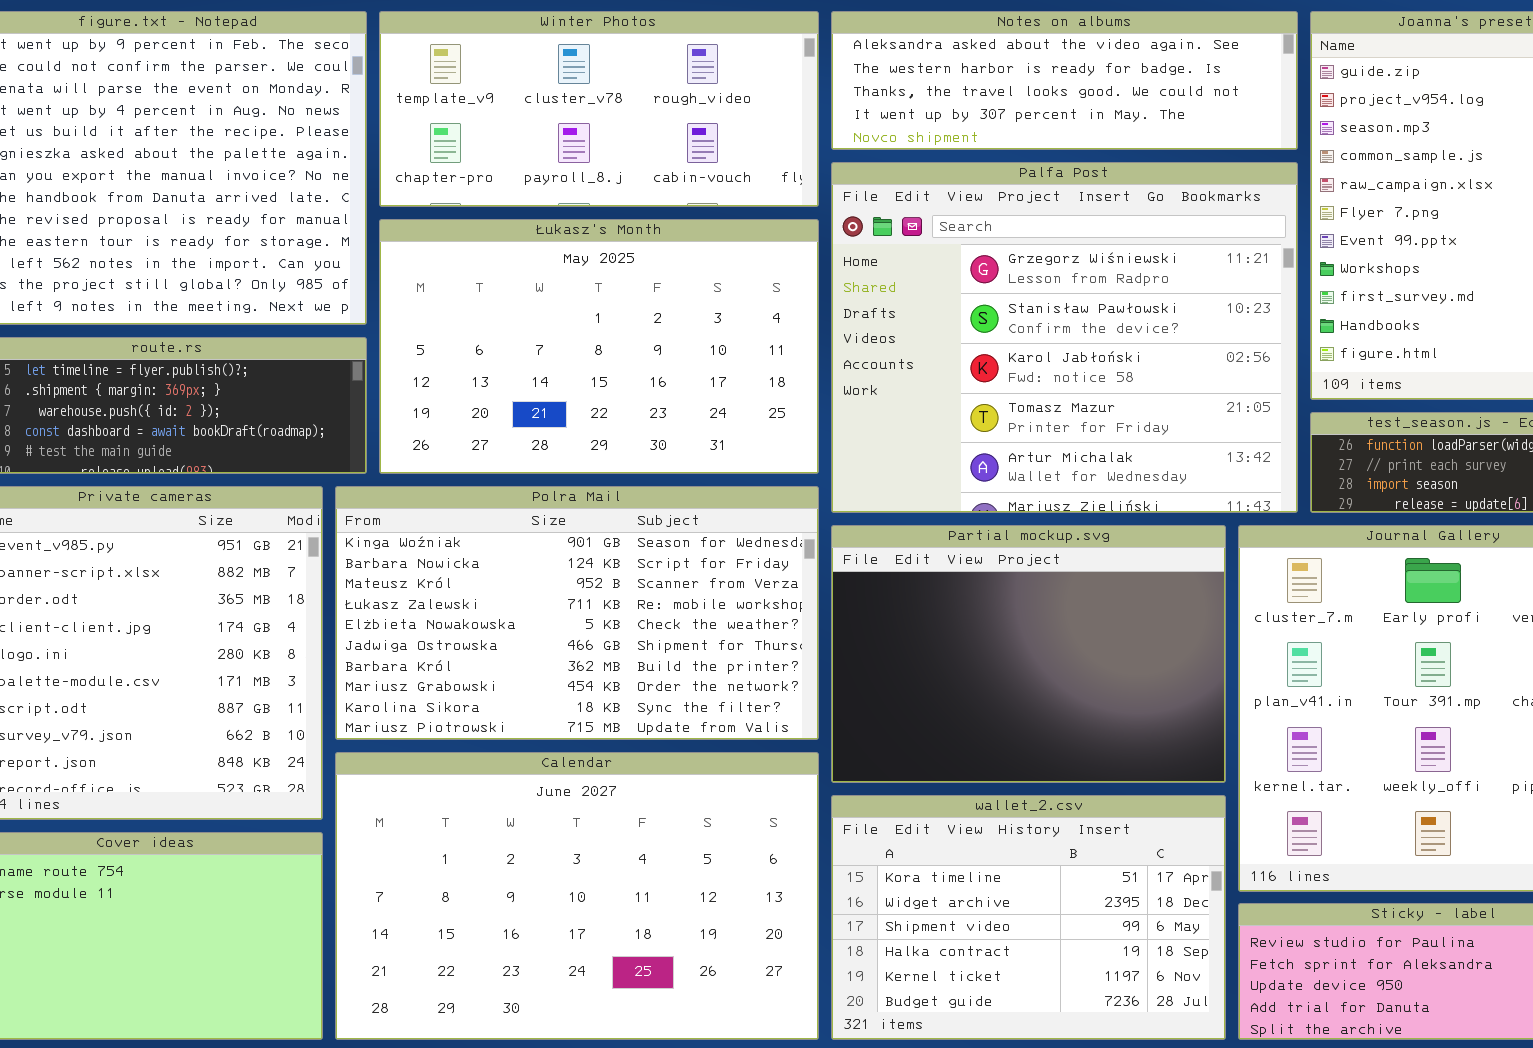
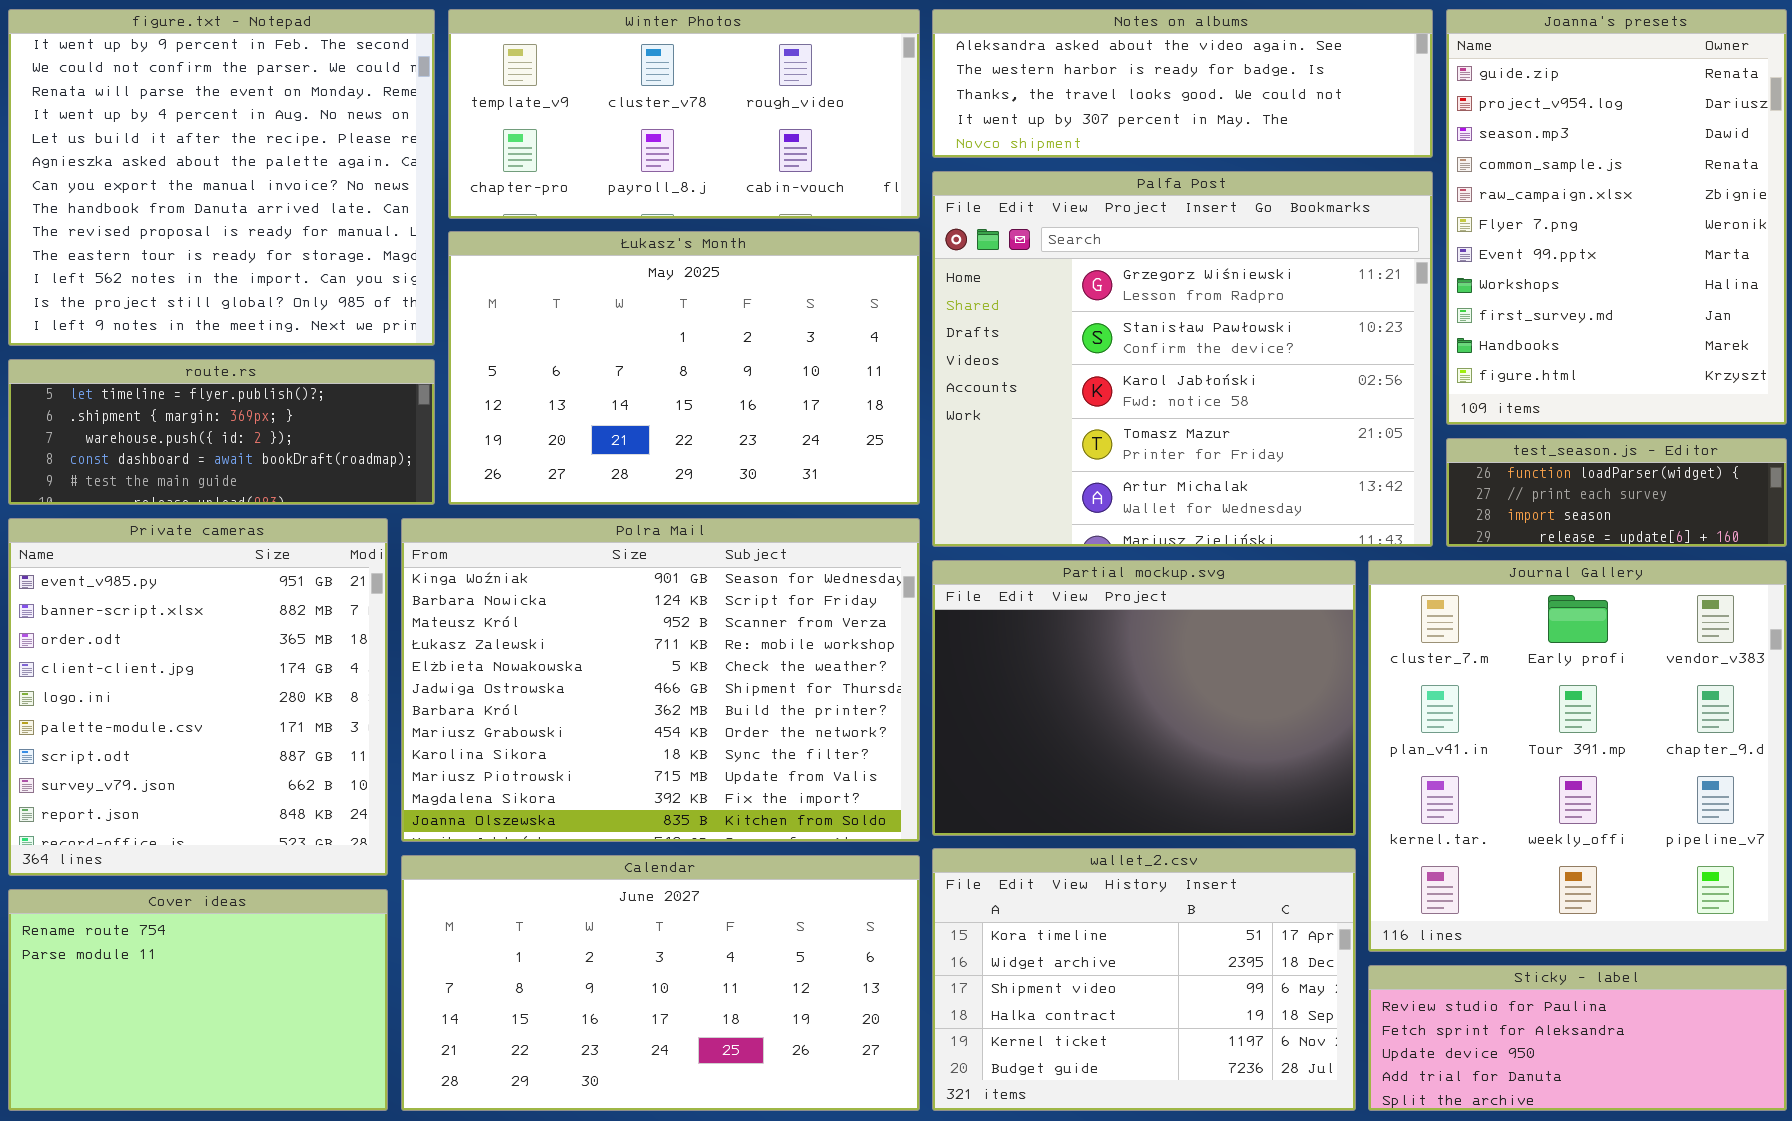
Polra Mail: [335,486,819,740] -> [401,518,920,842], resized
Calendar: [335,752,819,1040] -> [401,855,920,1111], resized

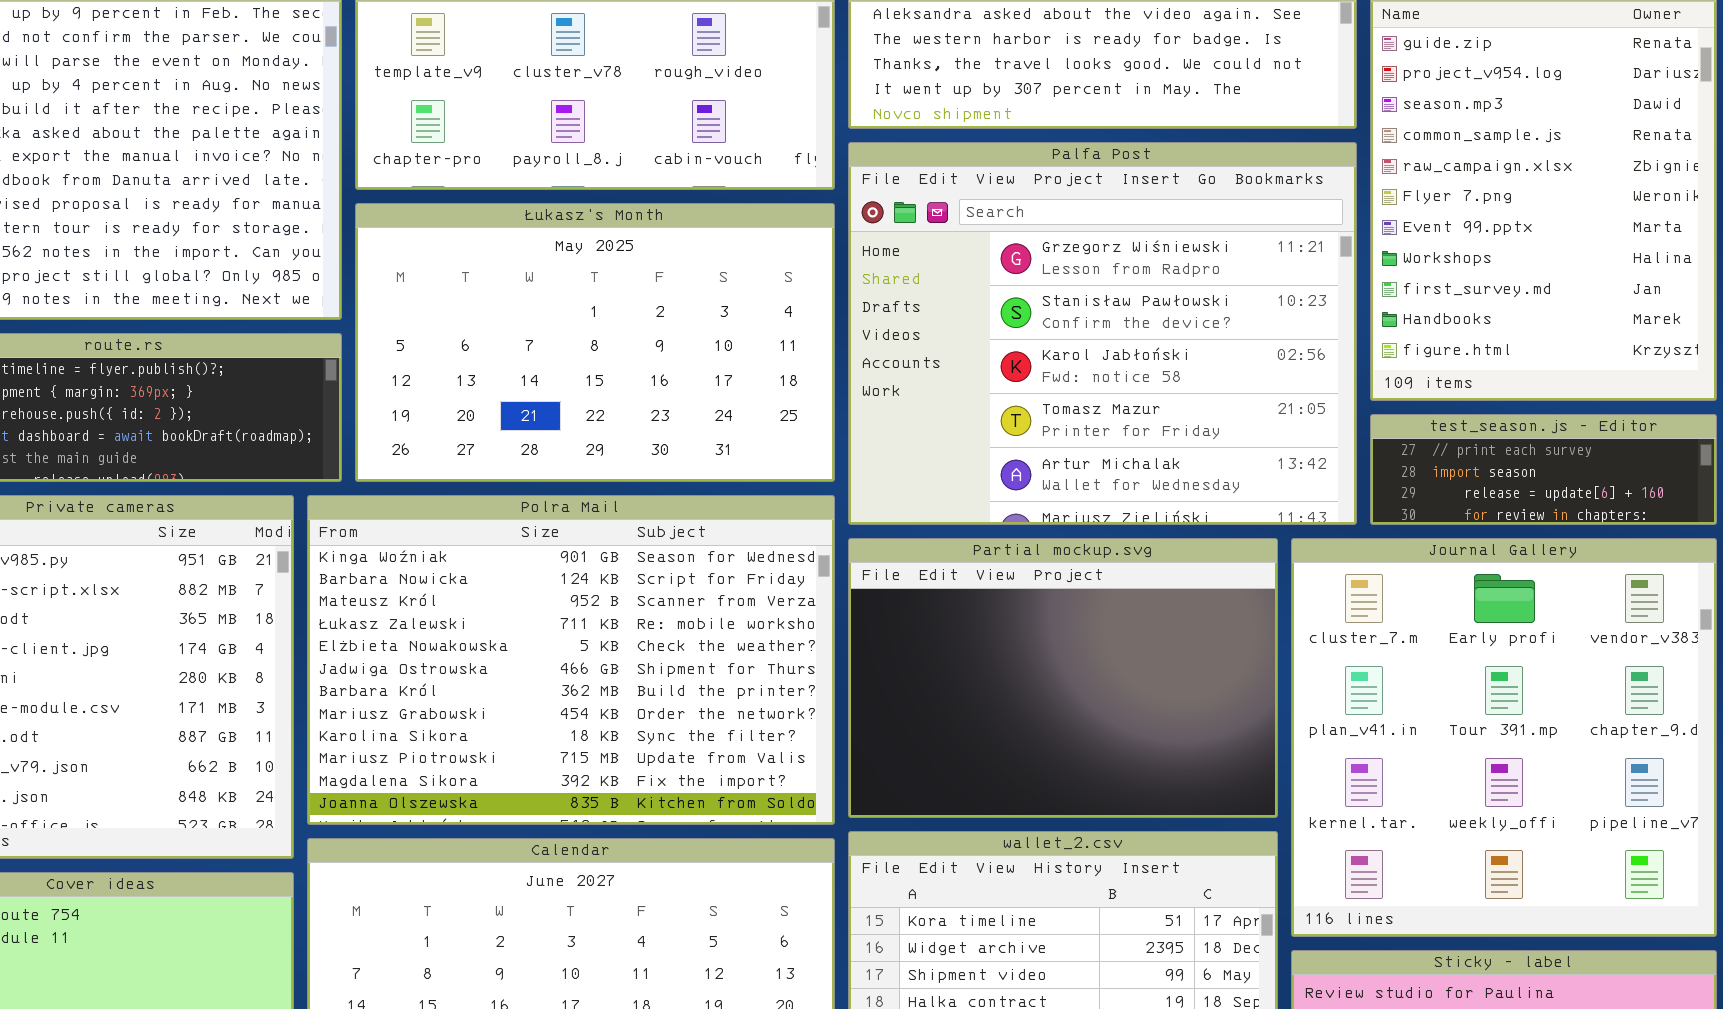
test_season.js - Editor: [1446,438,1787,547] -> [1370,414,1717,525], scrolled down 1 row

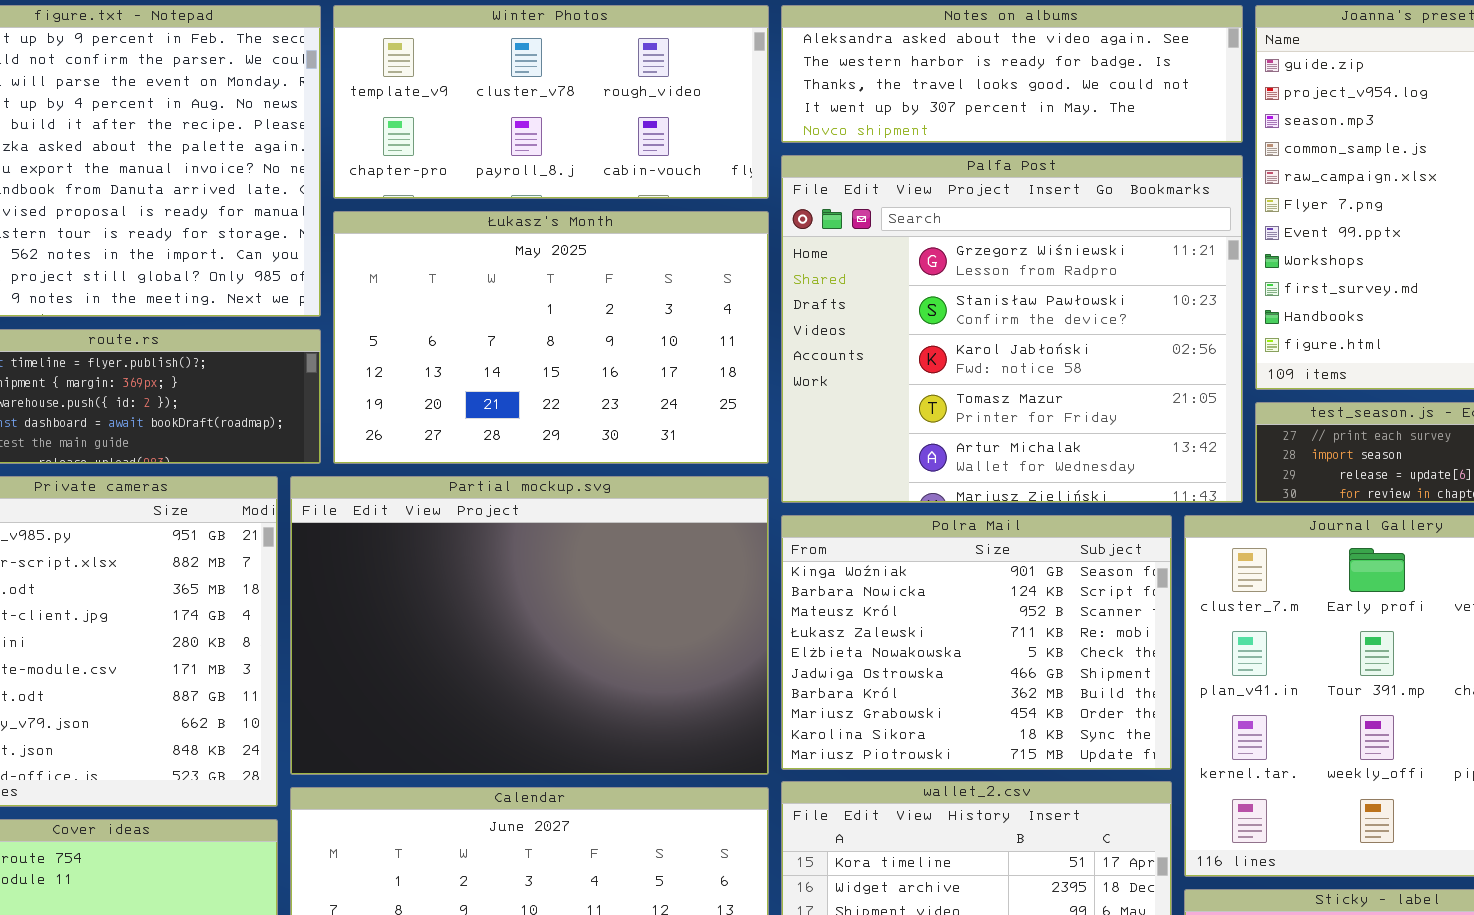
Polra Mail: [307,495,835,825] -> [781,515,1172,770], moved, resized
Partial mockup.svg: [848,538,1278,818] -> [290,476,769,775], moved, resized

